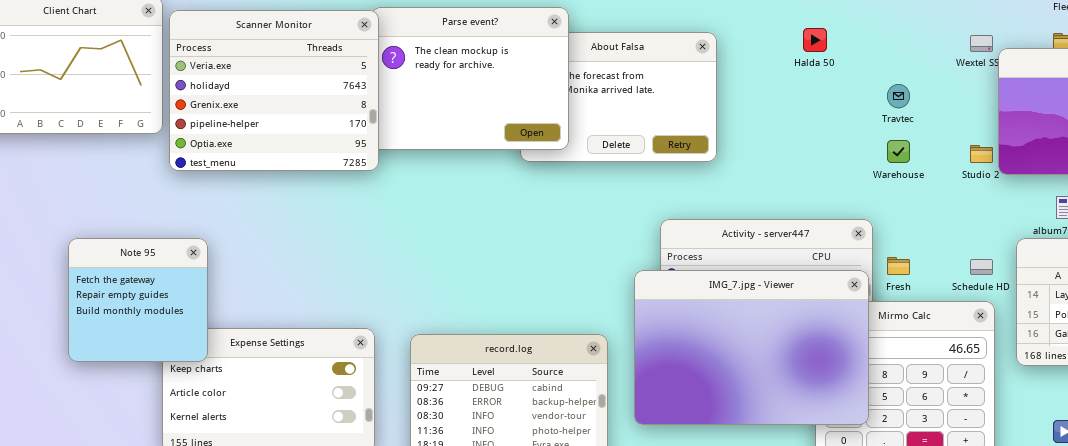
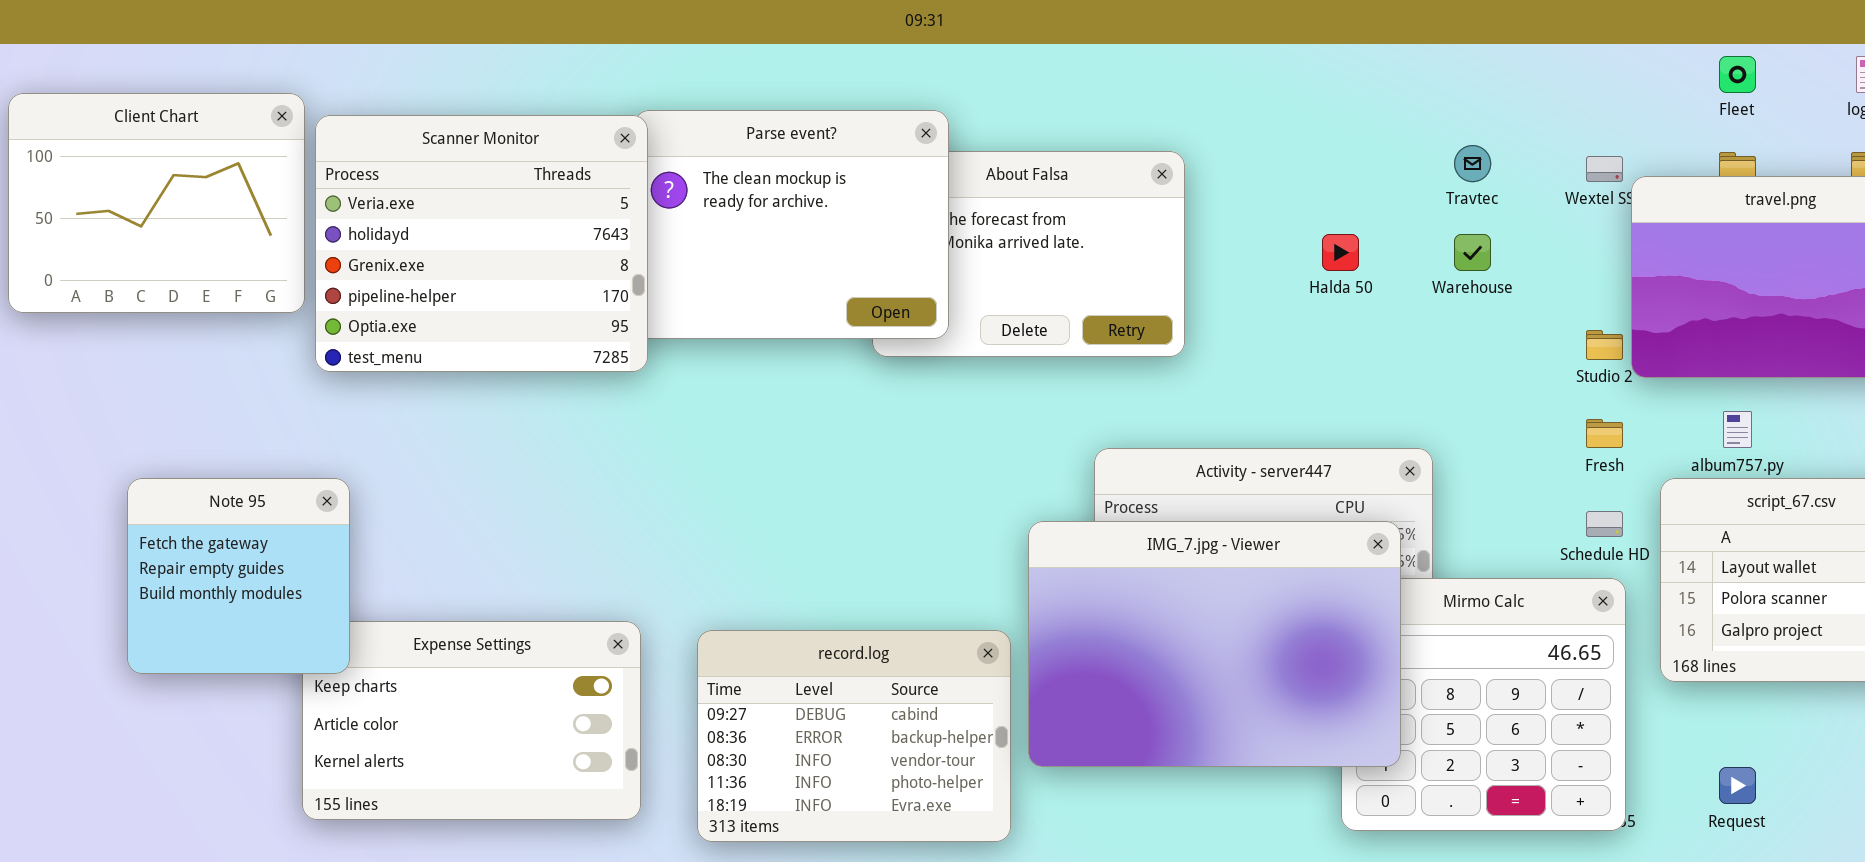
Halda 50: [803,28,827,52] -> [1322,234,1359,271], moved
Travtec: [887,84,910,108] -> [1454,145,1491,182], moved
Warehouse: [887,140,910,163] -> [1454,234,1491,271], moved
Note 95: [68,238,208,362] -> [127,478,350,674], moved
Fresh: [887,257,910,275] -> [1586,419,1623,448], moved
IMG_7.jpg - Viewer: [634,270,869,425] -> [1028,521,1401,767], moved

